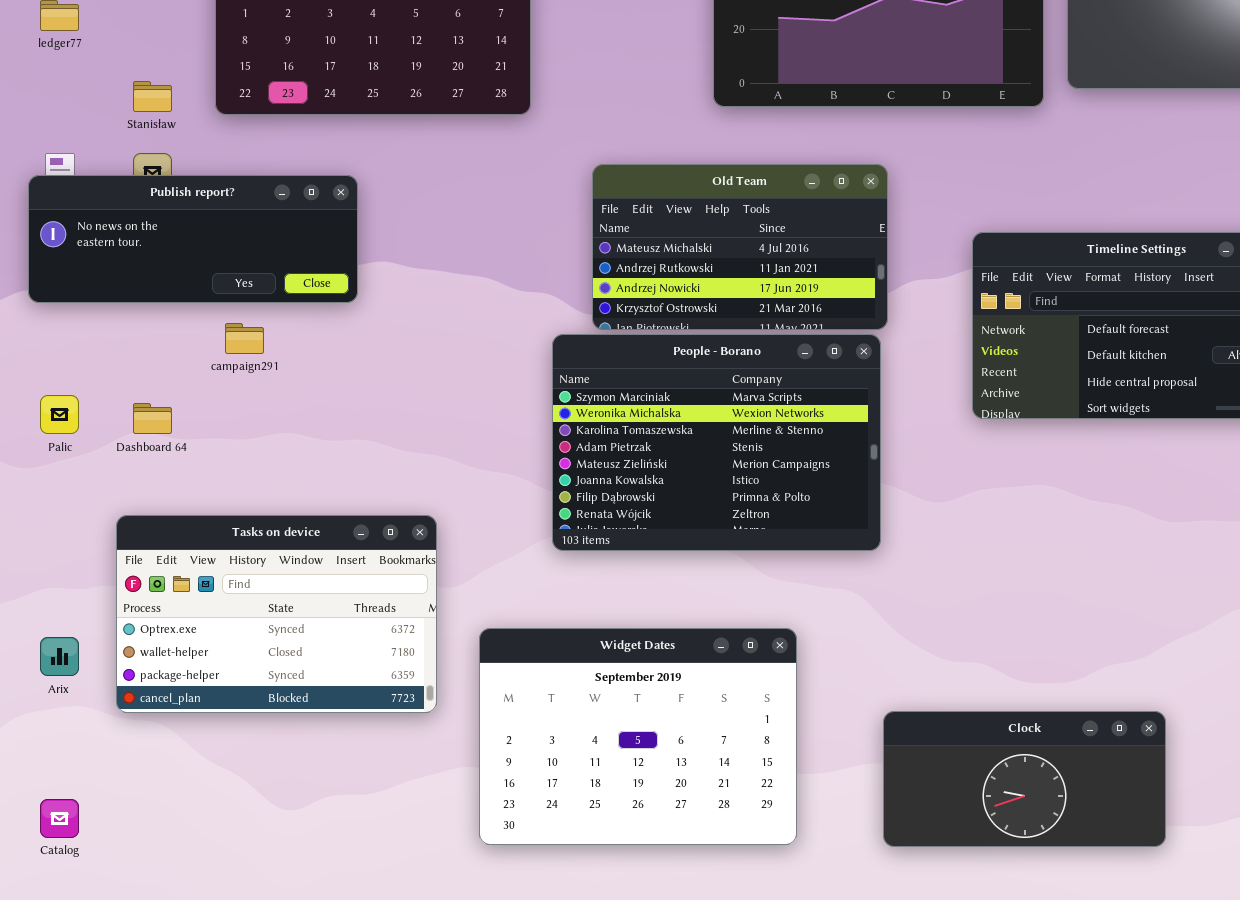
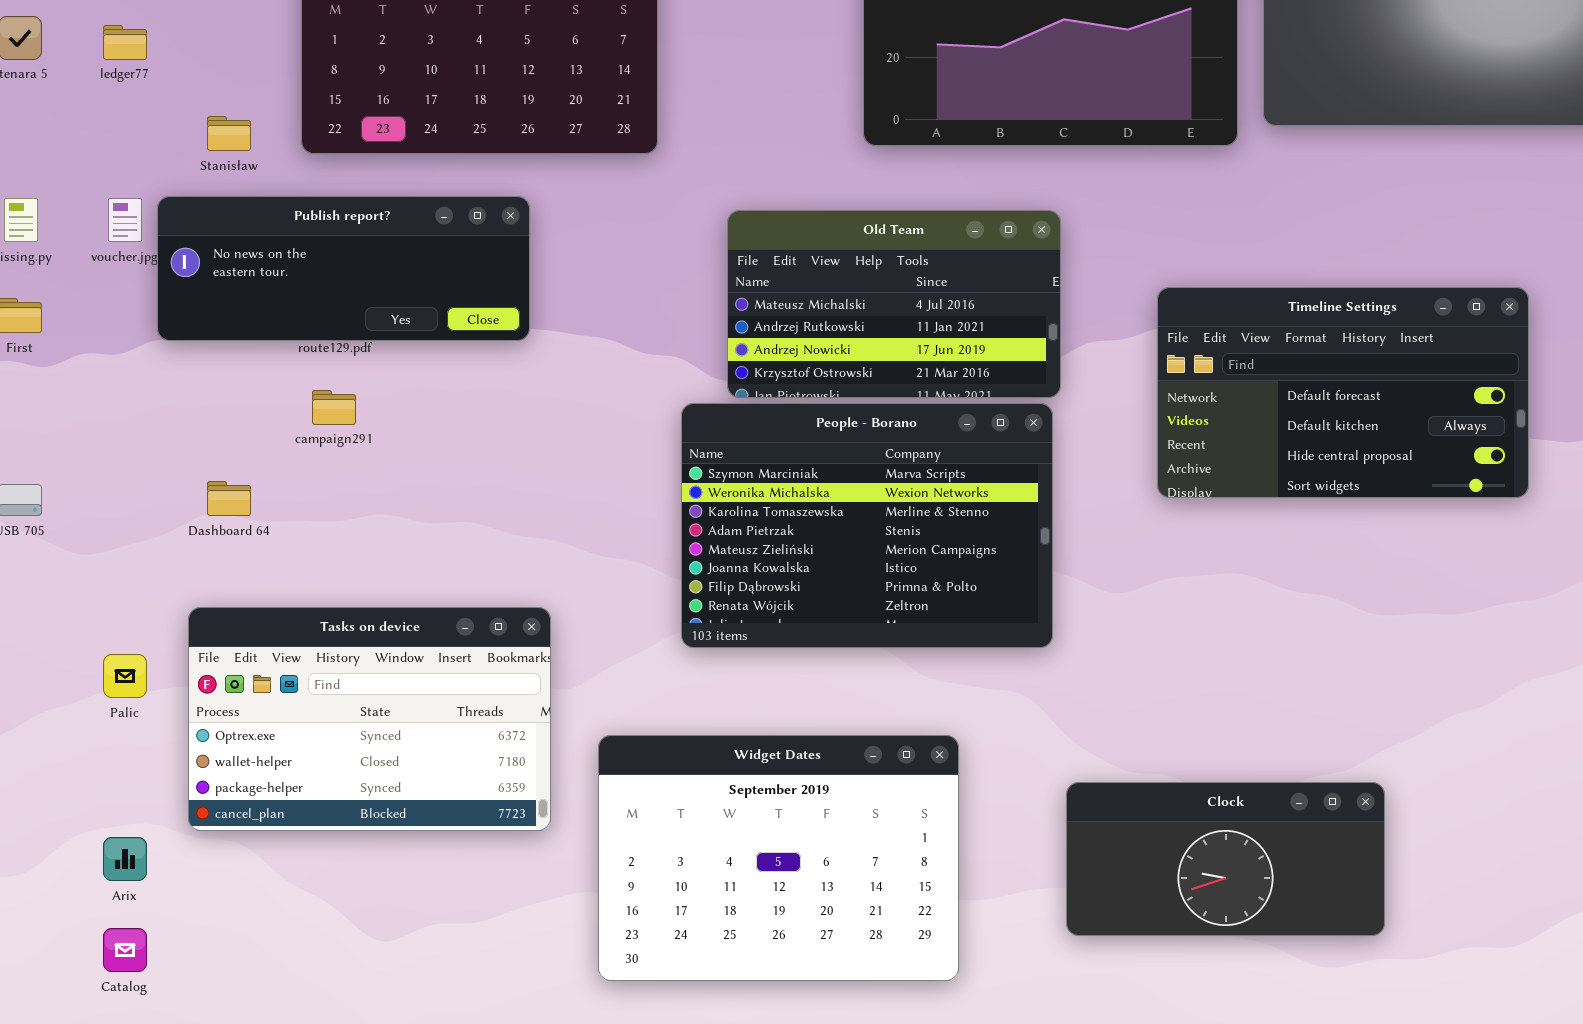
Publish report?: [28,175,358,303] -> [157,196,530,341], moved
Palic: [40,395,79,434] -> [103,654,147,698], moved
Arix: [40,637,79,676] -> [103,837,147,881], moved
Clock: [883,711,1166,847] -> [1066,782,1385,936], moved

